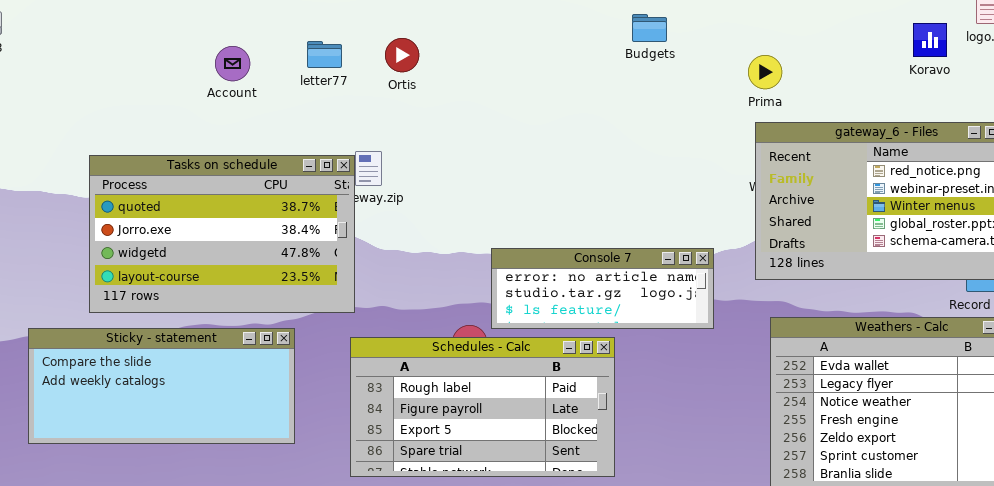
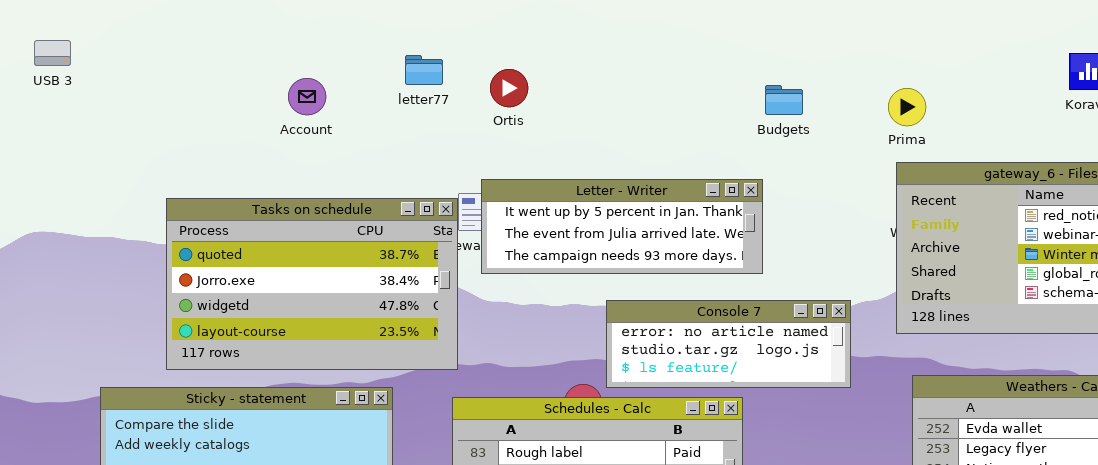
Budgets: [632,14,667,42] -> [765,85,803,115], moved
letter77: [307,41,342,68] -> [405,55,443,85], moved
Account: [215,46,250,81] -> [288,78,326,115], moved
Letter - Writer: none -> [481,179,763,274], opened

